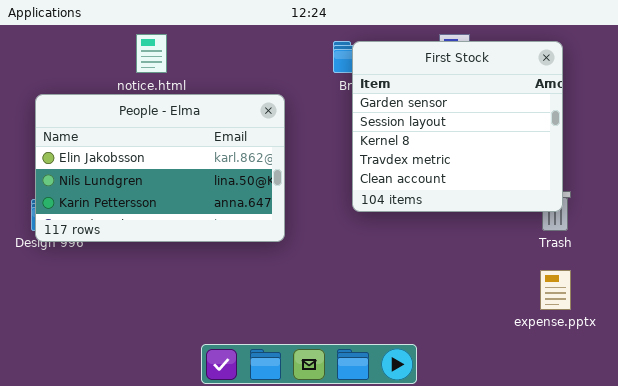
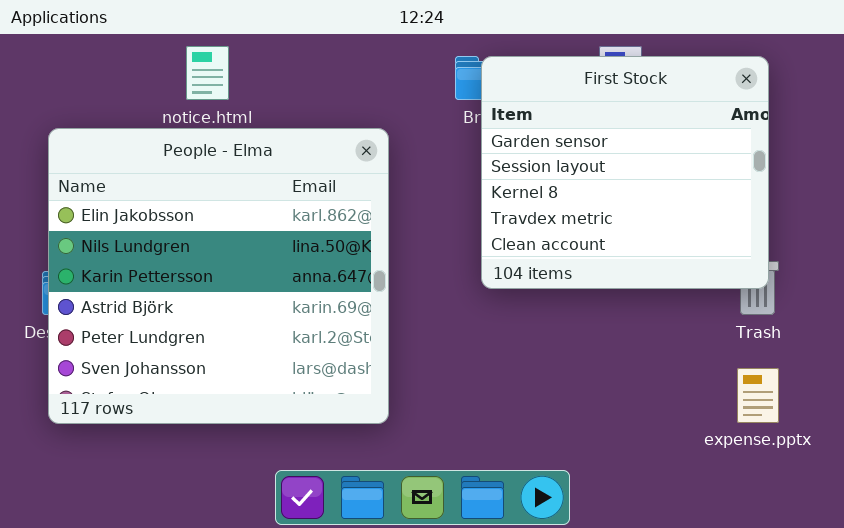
People - Elma: [35,94,285,242] -> [48,128,389,424], resized

